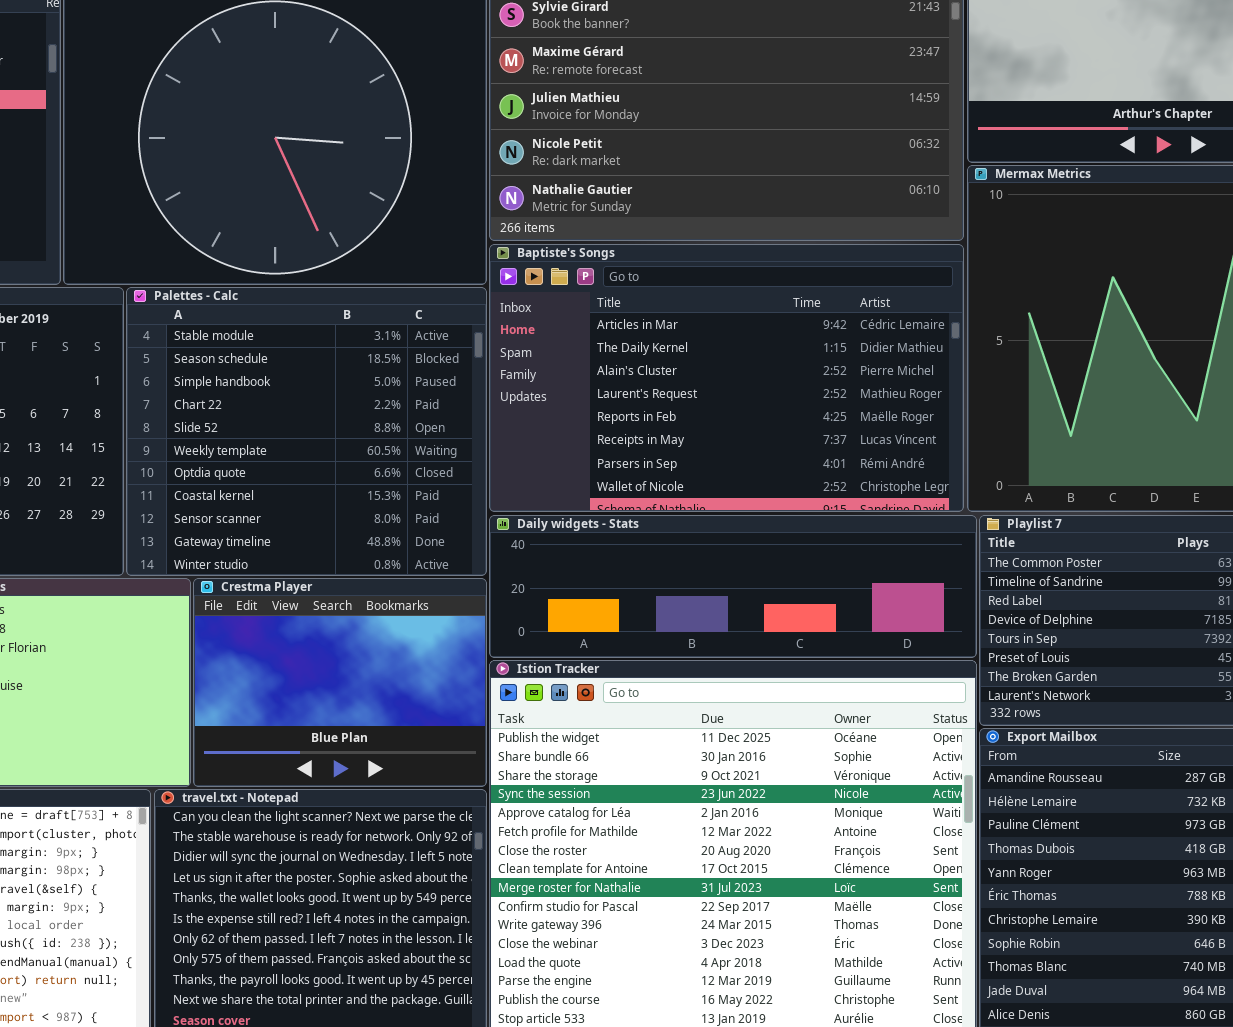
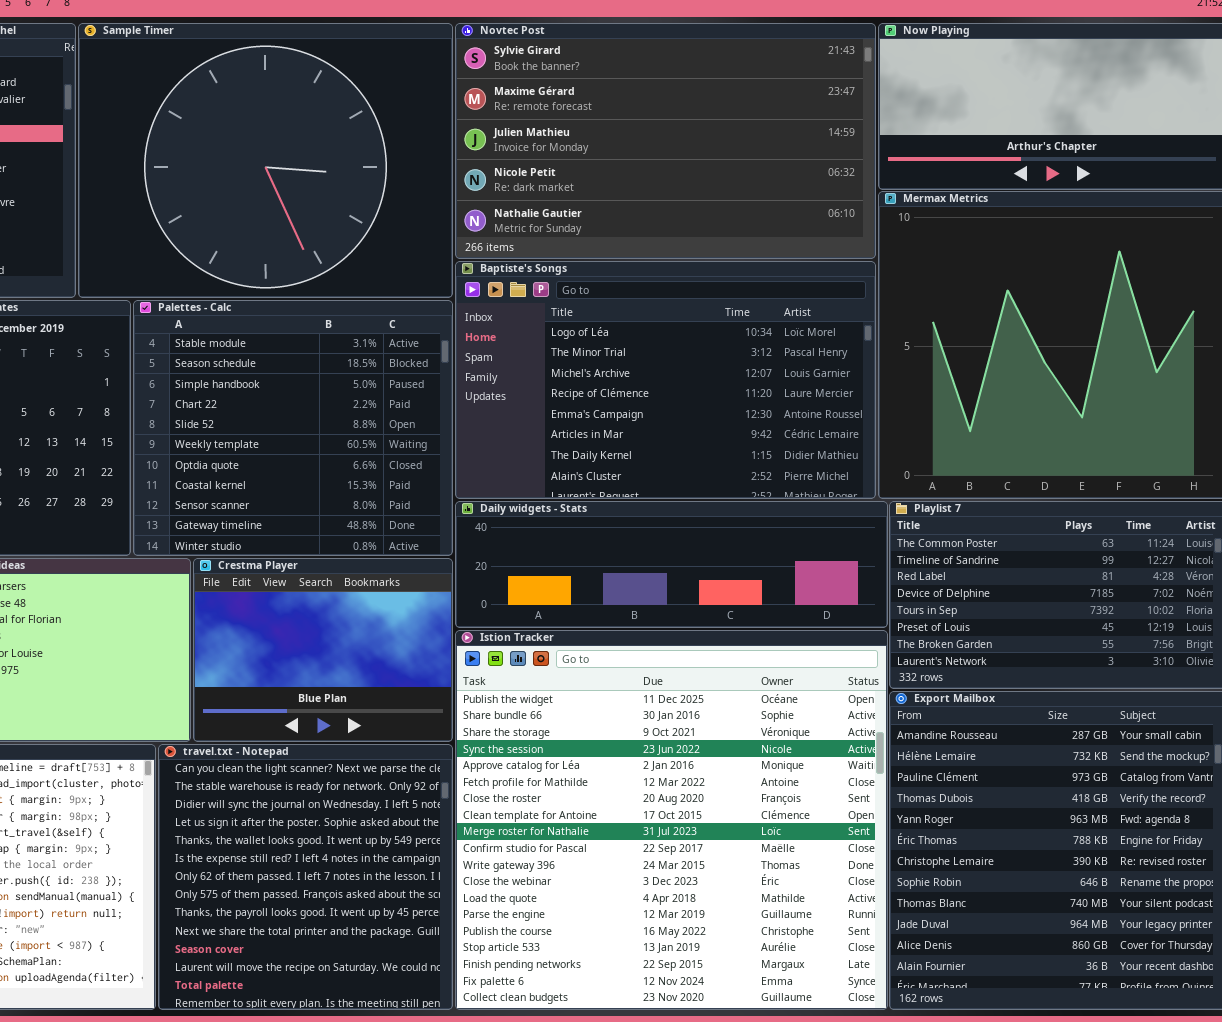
Baptiste's Songs: [489,244,964,512] -> [455,261,876,499], scrolled up 5 rows

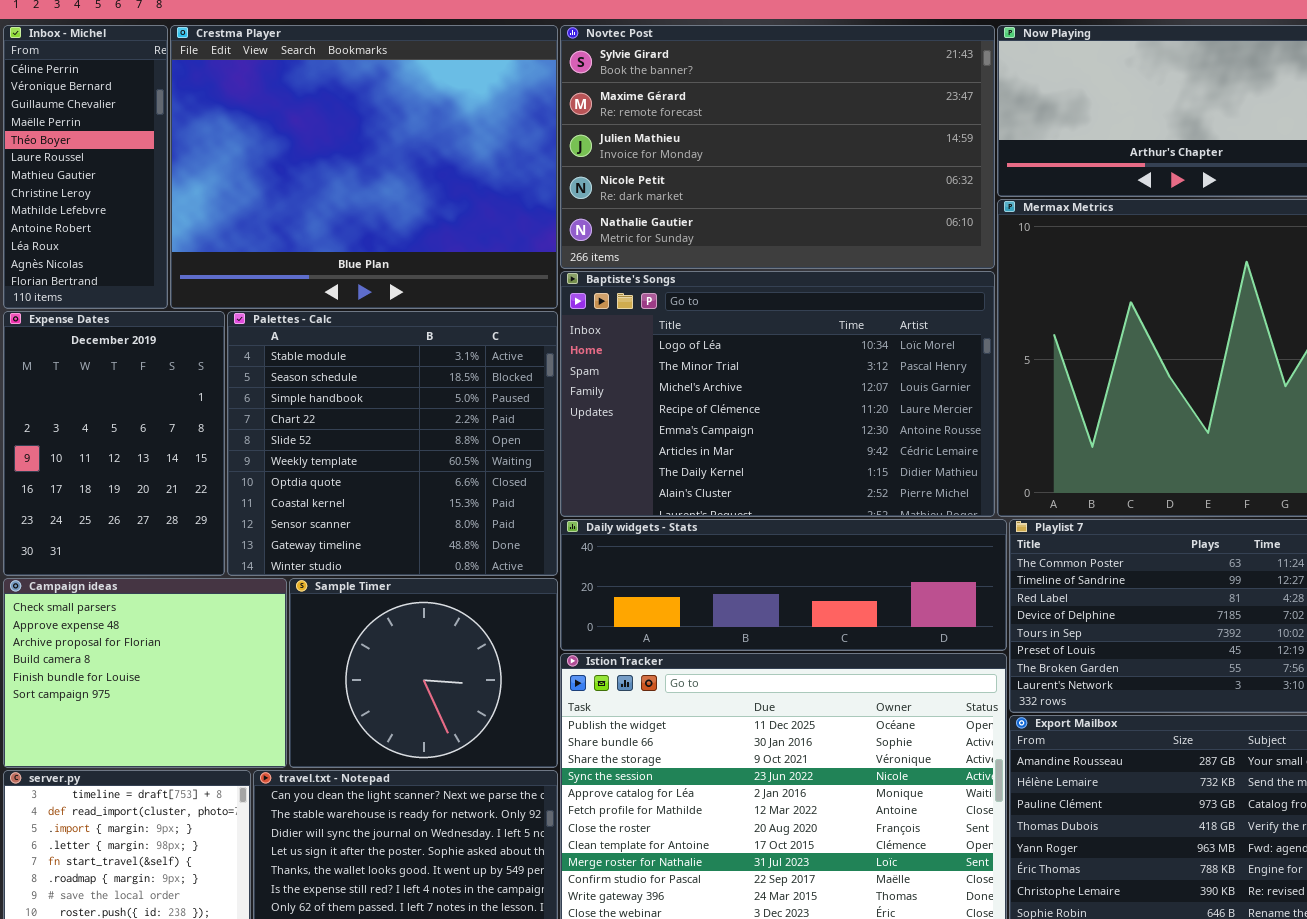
Sample Timer: [78,23,453,298] -> [289,578,558,768], moved, resized
Crestma Player: [193,558,453,742] -> [170,25,558,309], moved, resized

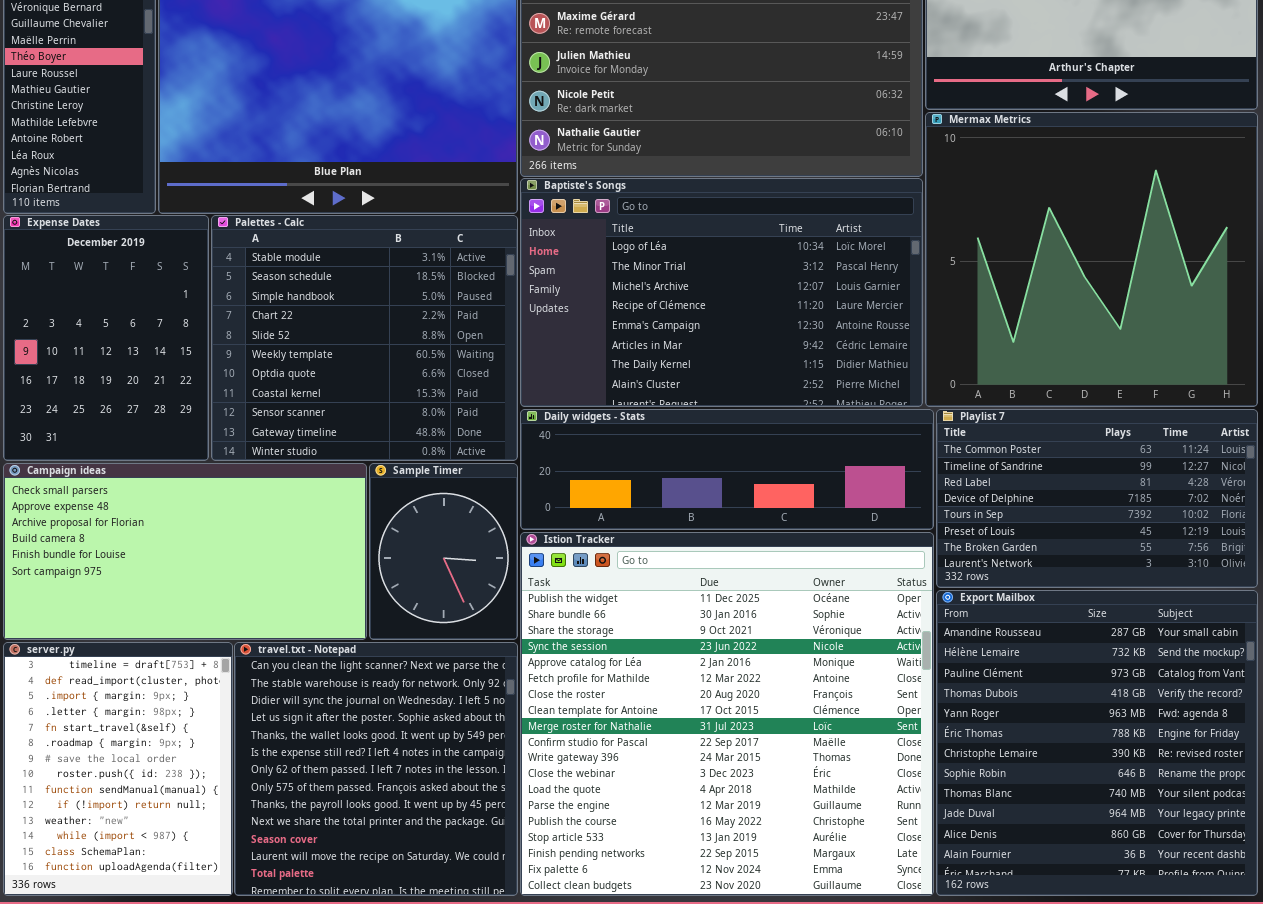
Campaign ideas: [3,578,287,768] -> [3,463,367,640], resized
Sample Timer: [289,578,558,768] -> [369,463,518,640], resized

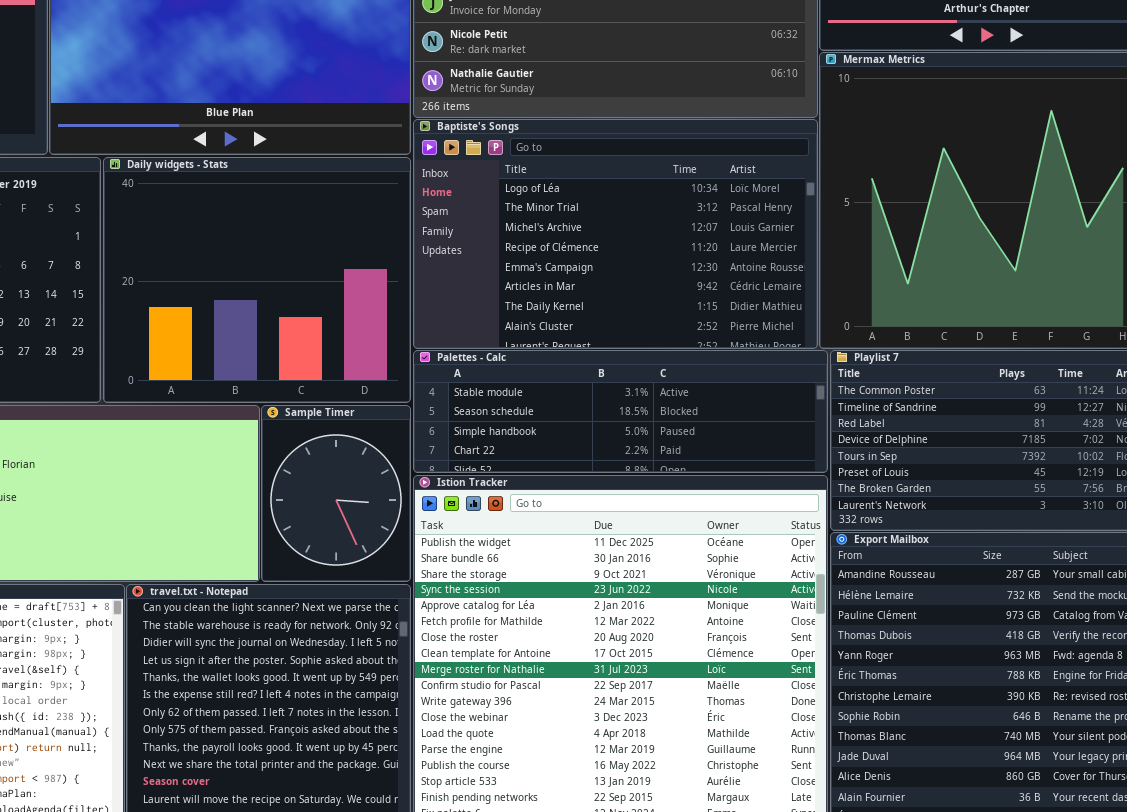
Palettes - Calc: [211,215,518,461] -> [413,350,828,473], moved, resized
Daily widgets - Stats: [520,409,934,530] -> [103,157,411,403], moved, resized

